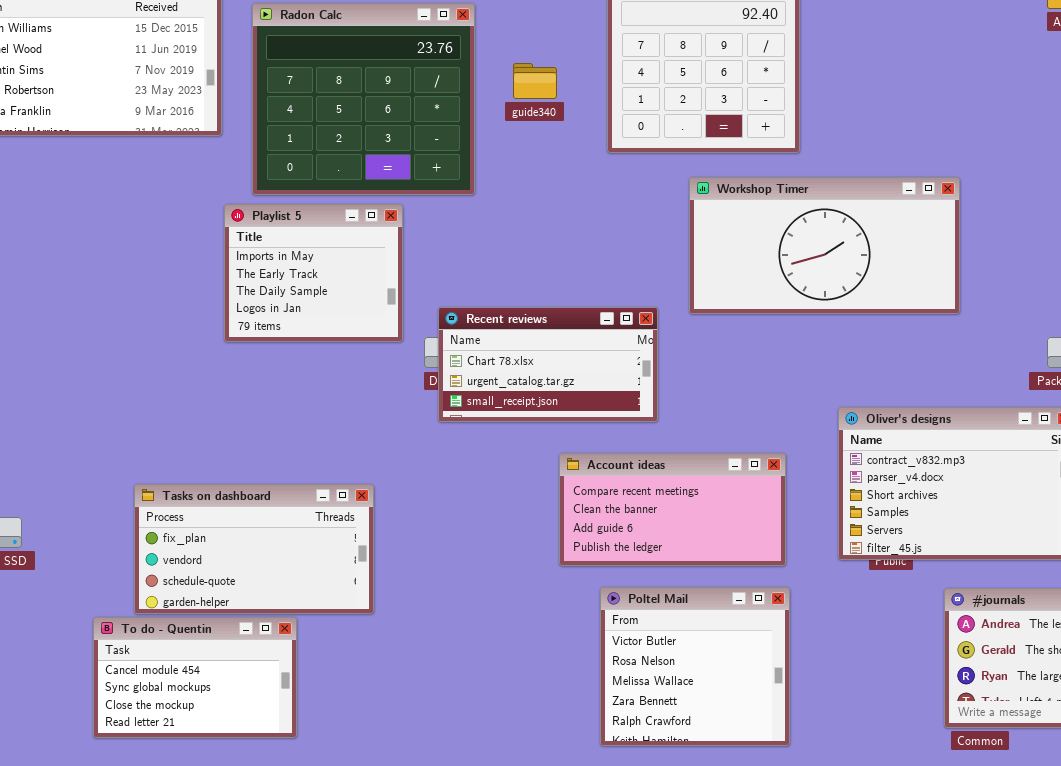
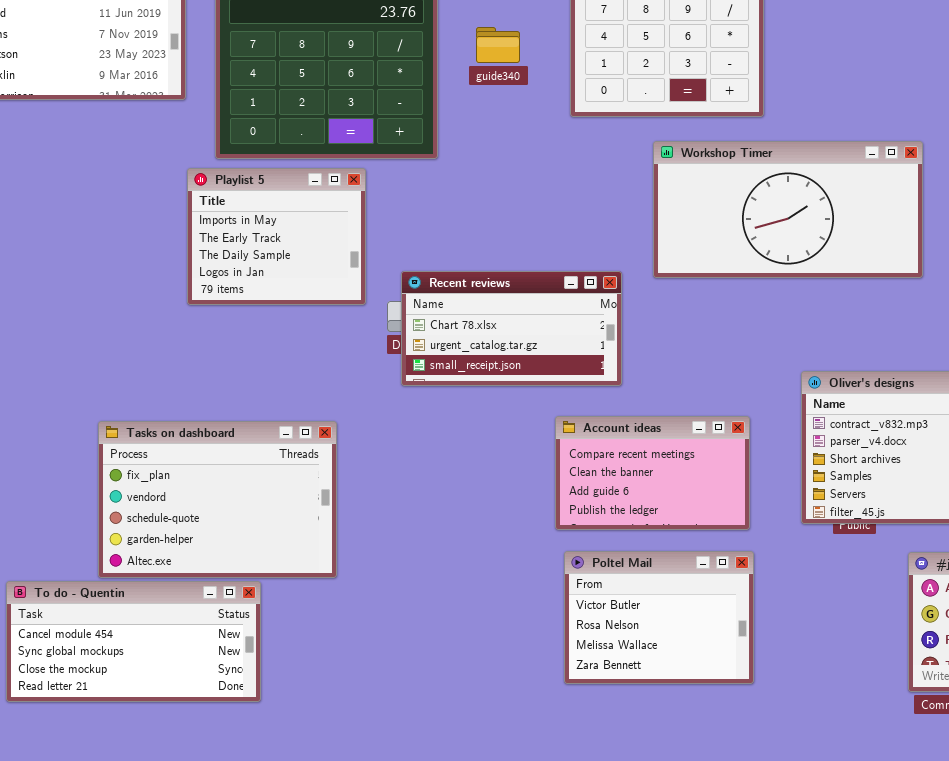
Account ideas: [559,453,786,566] -> [555,416,750,530], resized
Tasks on dashboard: [134,484,374,614] -> [98,421,337,578], resized
Poltel Mail: [600,587,790,746] -> [564,551,754,684], resized
To do - Quentin: [93,617,297,738] -> [6,581,261,702], resized

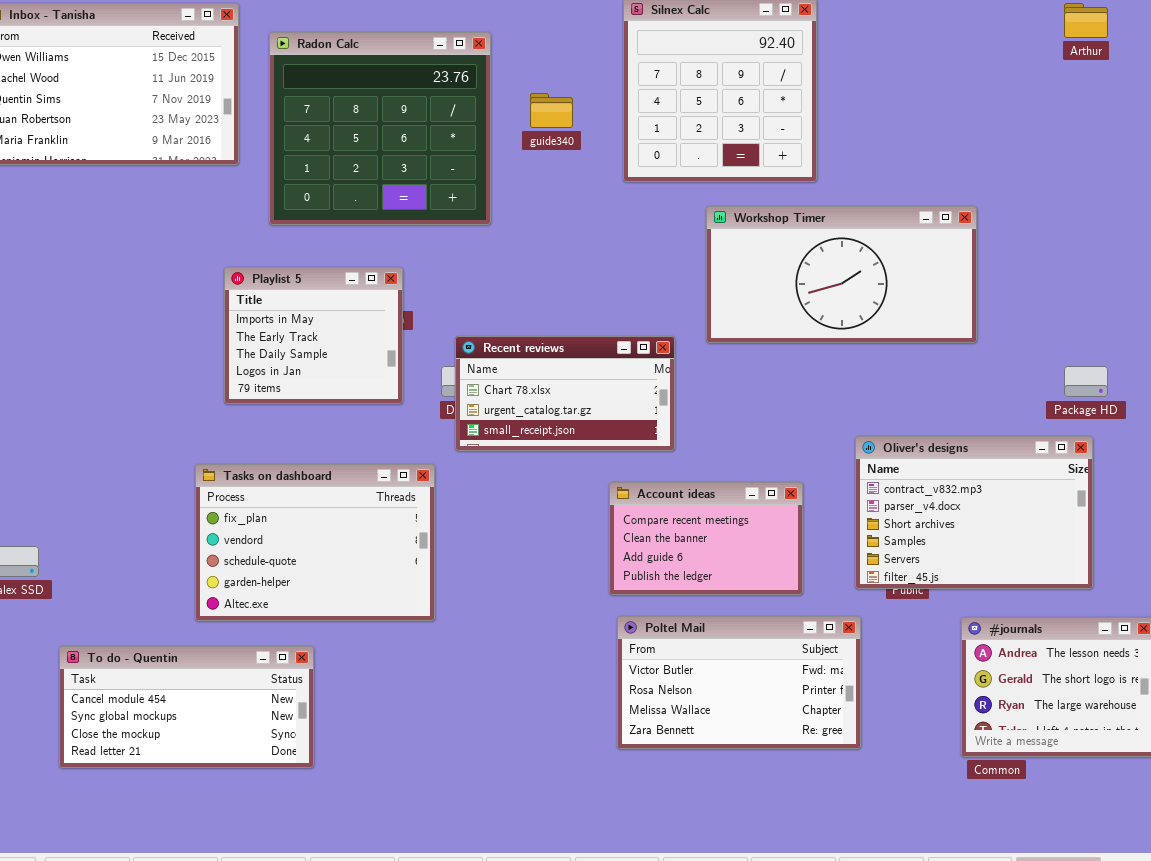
Playlist 5: [187,168,366,305] -> [224,267,403,404], moved
Tasks on dashboard: [98,421,337,578] -> [195,464,435,621], moved
Poltel Mail: [564,551,754,684] -> [617,616,861,749], resized

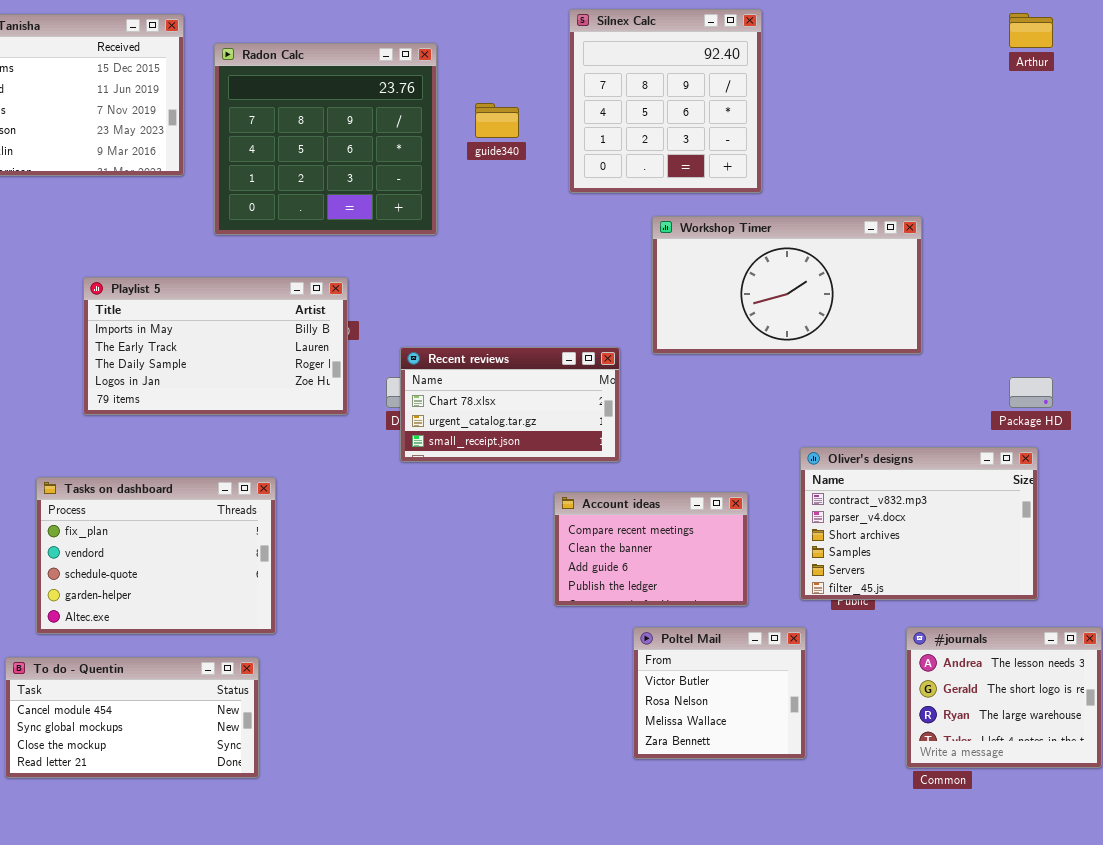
Playlist 5: [224,267,403,404] -> [83,277,348,415], resized
Tasks on dashboard: [195,464,435,621] -> [36,477,276,634], moved
Poltel Mail: [617,616,861,749] -> [633,627,806,759], resized

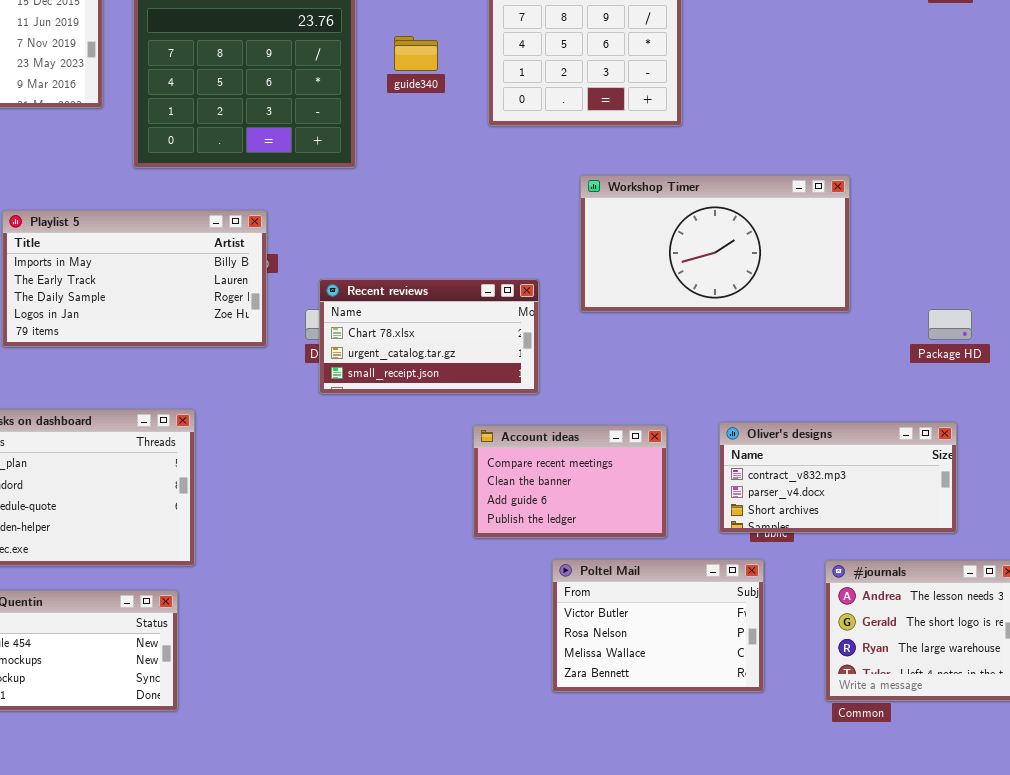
Workshop Timer: [652,216,922,354] -> [580,175,850,312], moved
Oliver's designs: [800,447,1038,600] -> [719,422,957,533], resized
Poltel Mail: [633,627,806,759] -> [552,559,764,692], resized

